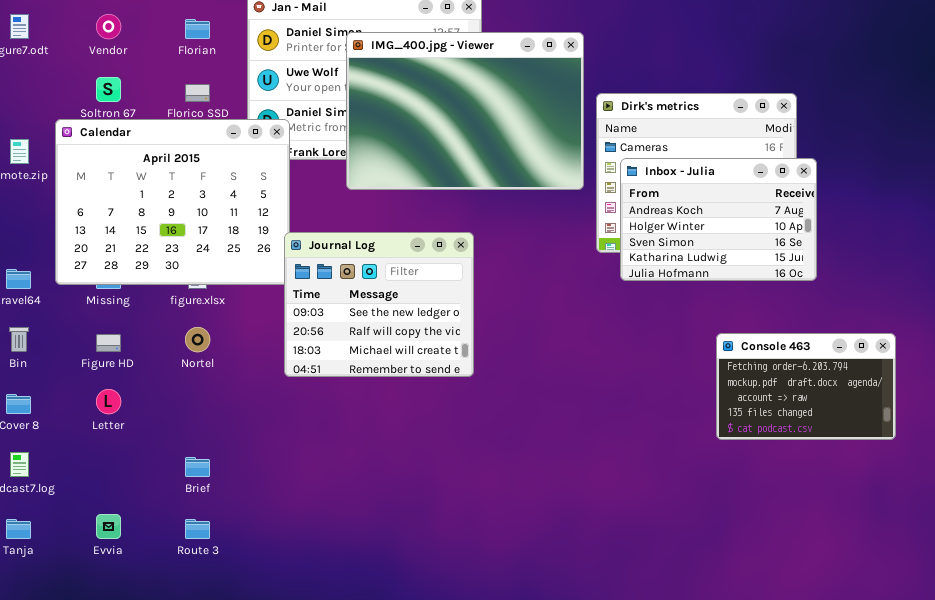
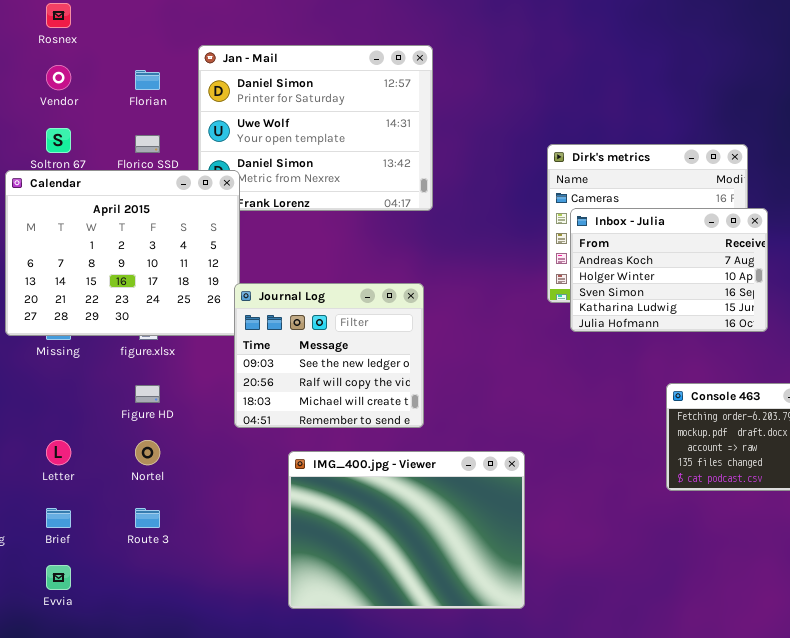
IMG_400.jpg - Viewer: [346,32,584,190] -> [288,451,525,609], moved
Nortel: [185,327,210,352] -> [135,440,160,465], moved
Figure HD: [96,334,121,352] -> [135,385,160,403], moved
Brief: [185,457,210,477] -> [46,508,71,528], moved
Route 3: [185,519,210,539] -> [135,508,160,528], moved

